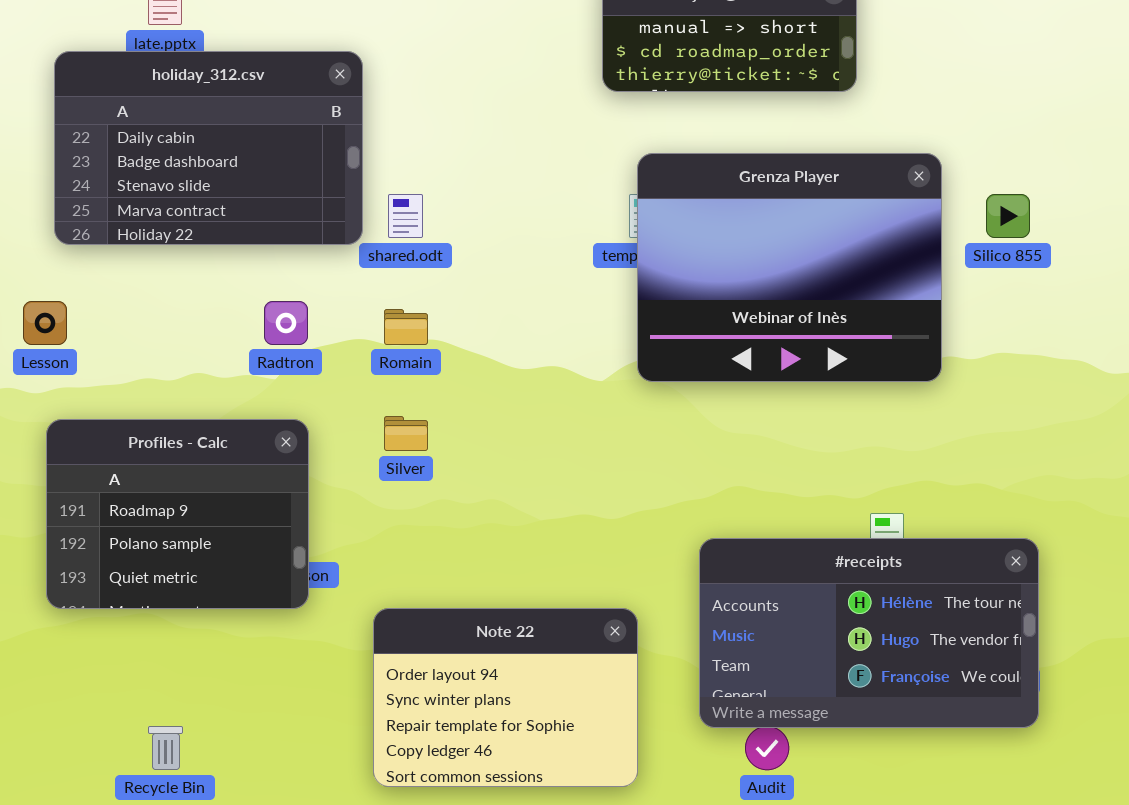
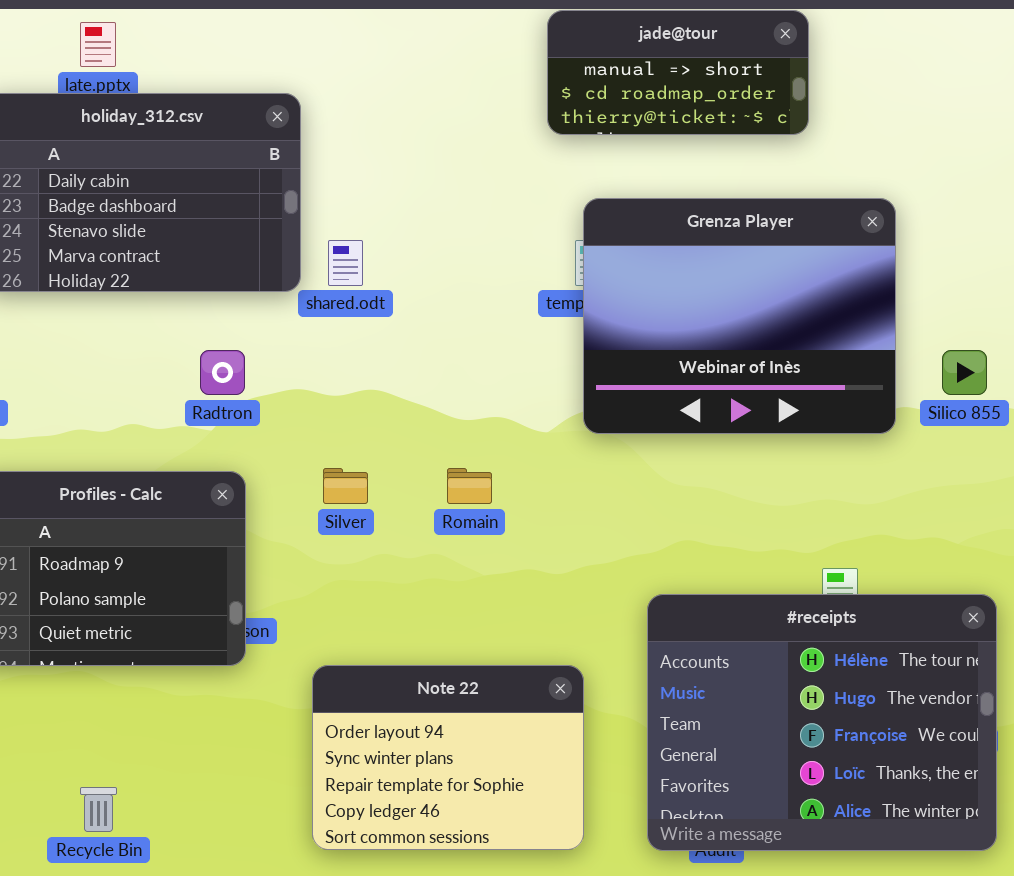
Silico 855: [986,194,1030,238] -> [942,350,987,395], moved
Romain: [384,309,428,345] -> [447,468,492,504], moved
#receipts: [699,538,1039,728] -> [647,594,997,851], resized

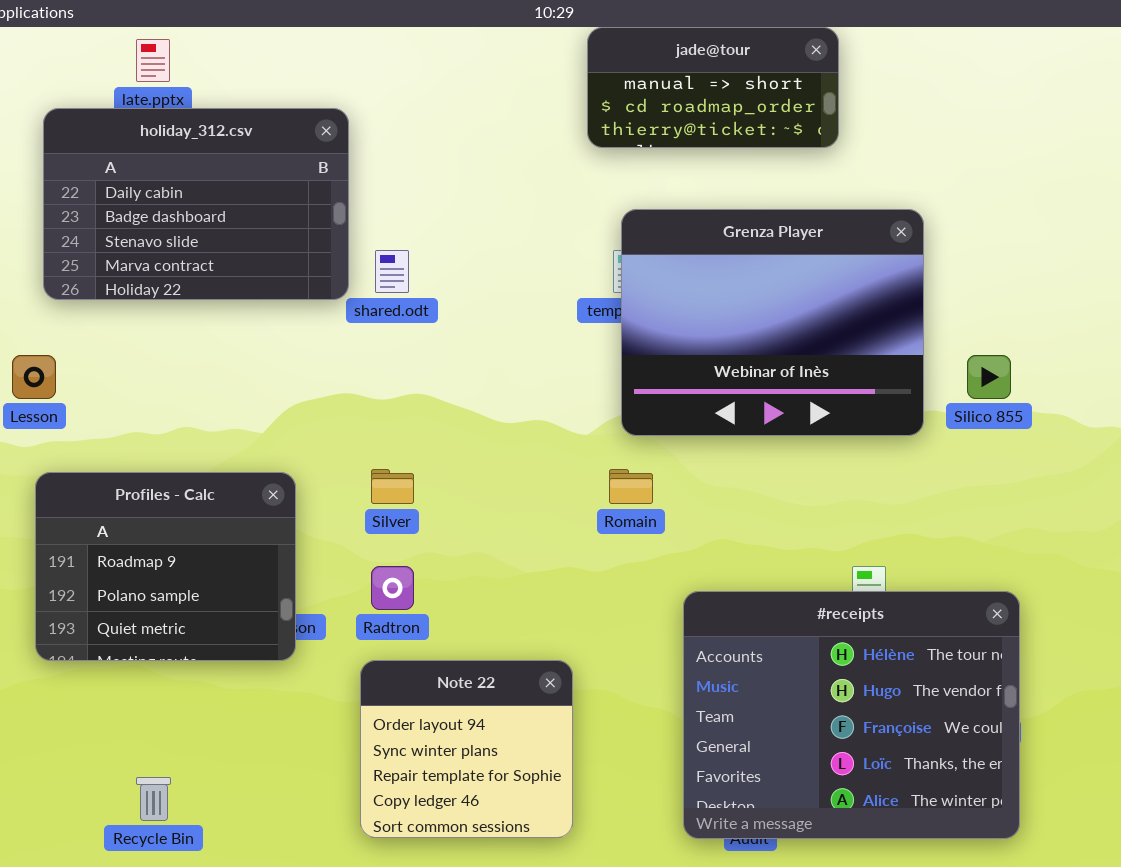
Radtron: [200,350,245,395] -> [371,566,414,610], moved
Romain: [447,468,492,504] -> [609,469,653,504], moved
Note 22: [312,665,584,850] -> [360,660,573,838], resized

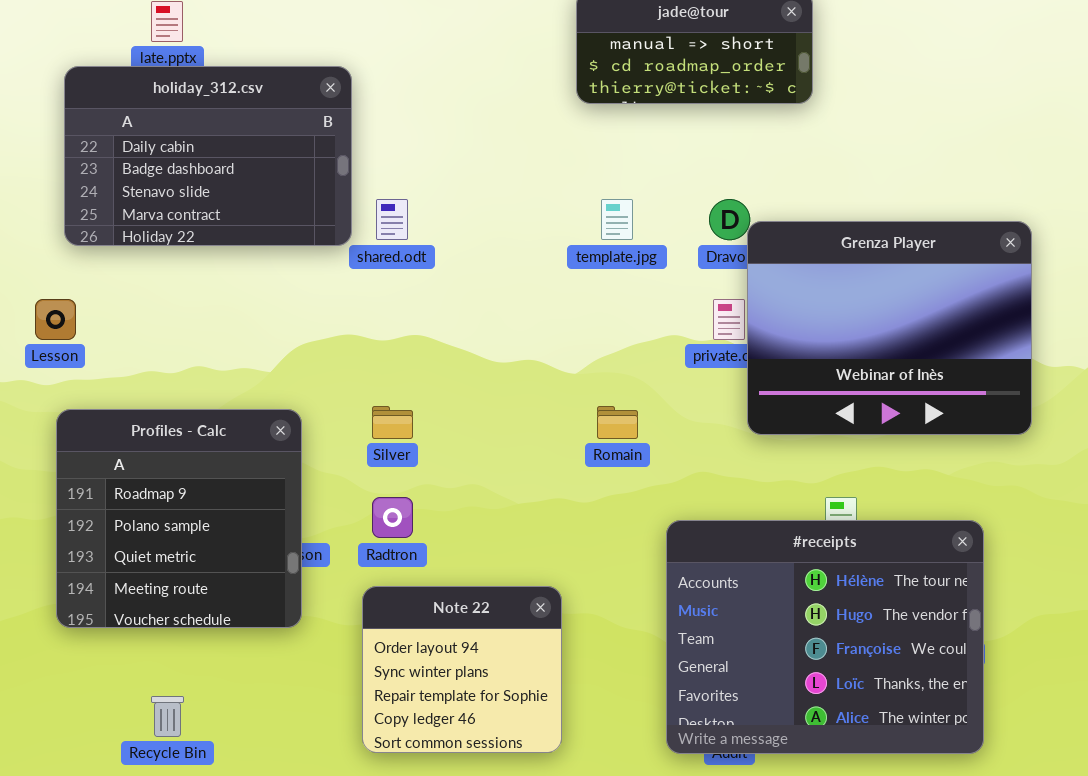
Grenza Player: [621,209,924,436] -> [747,221,1032,435], moved
Profiles - Calc: [35,472,296,661] -> [56,409,302,628], resized

